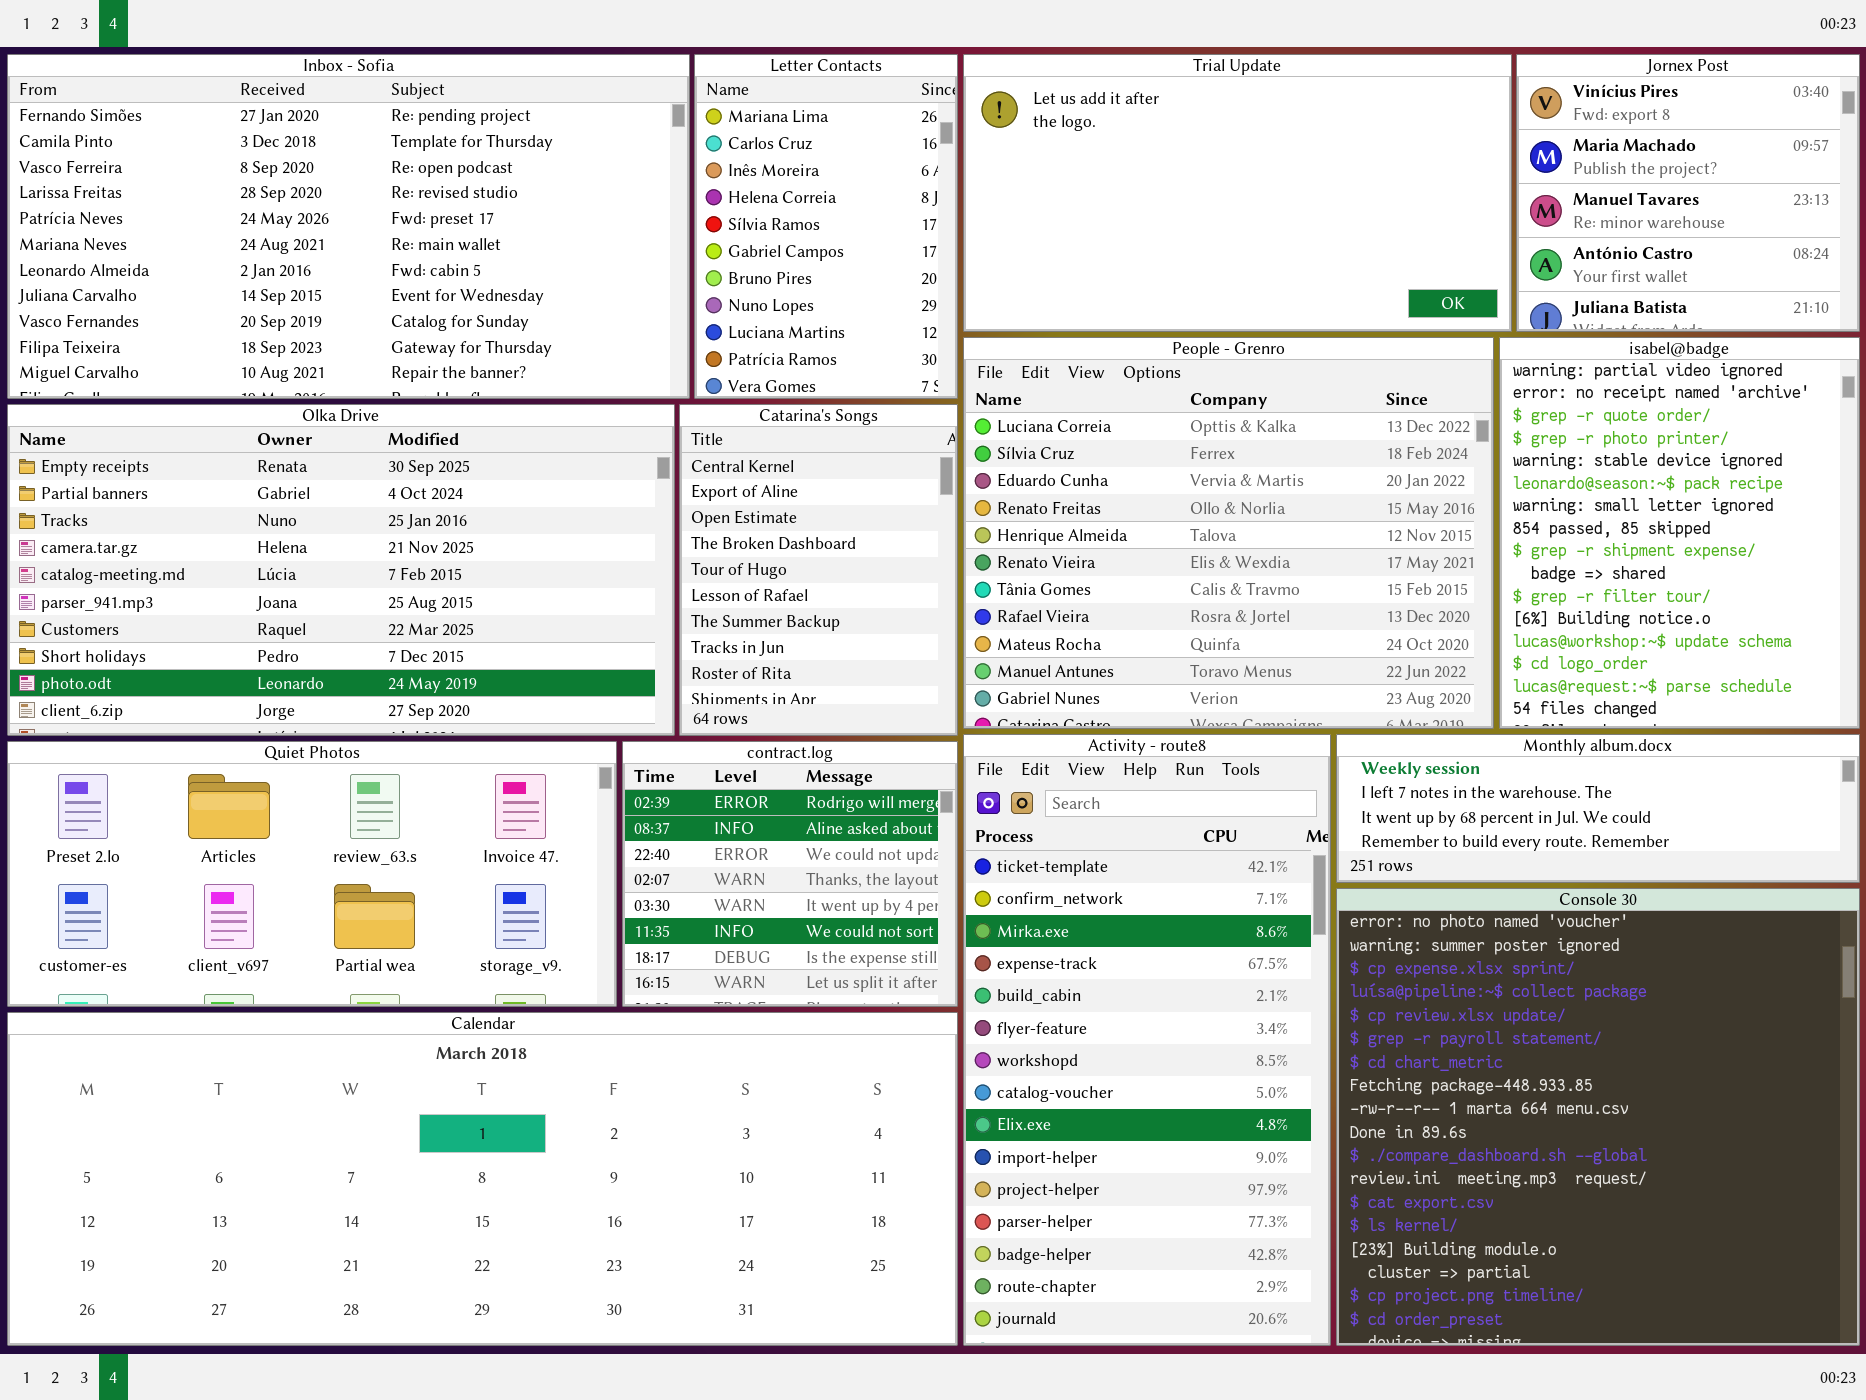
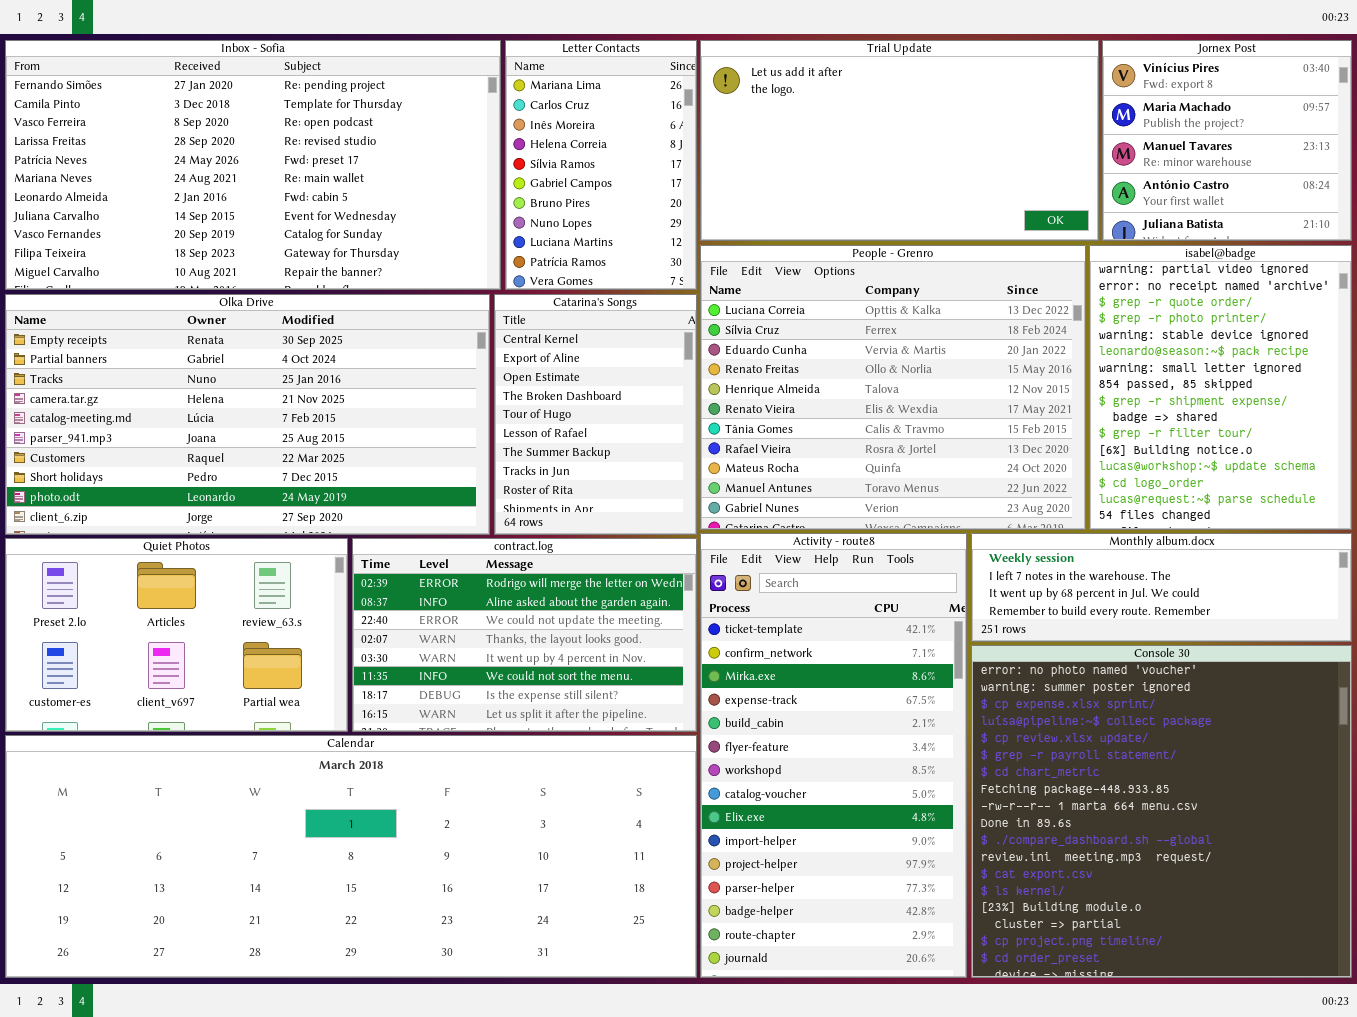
Quiet Photos: [7,741,617,1007] -> [5,538,348,732], resized
contract.log: [622,741,958,1007] -> [352,538,697,732], resized

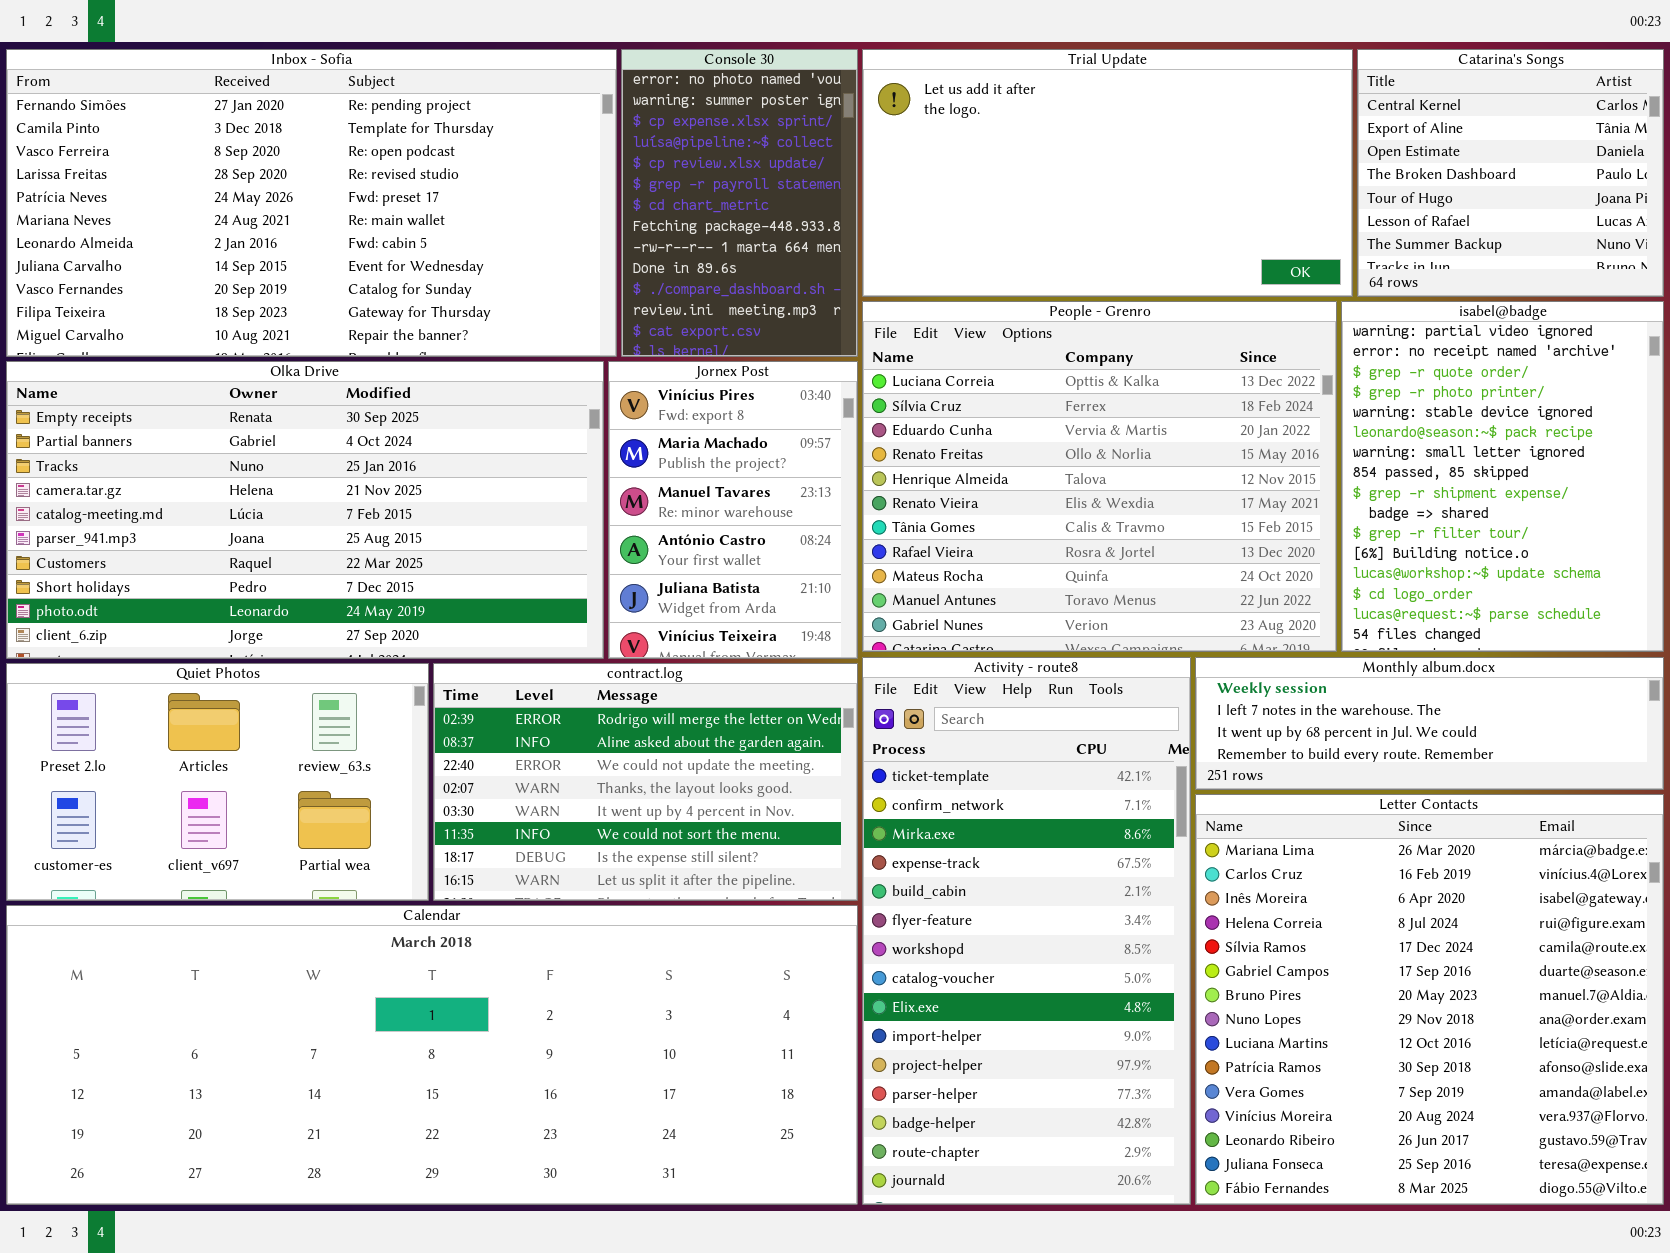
Letter Contacts: [505,40,697,290] -> [1195,794,1664,1205], moved, resized
Jornex Post: [1102,40,1352,241] -> [608,361,858,659], moved, resized
Catarina's Songs: [494,294,697,535] -> [1357,49,1664,297], moved, resized
Console 30: [971,645,1352,978] -> [621,49,858,357], moved, resized

